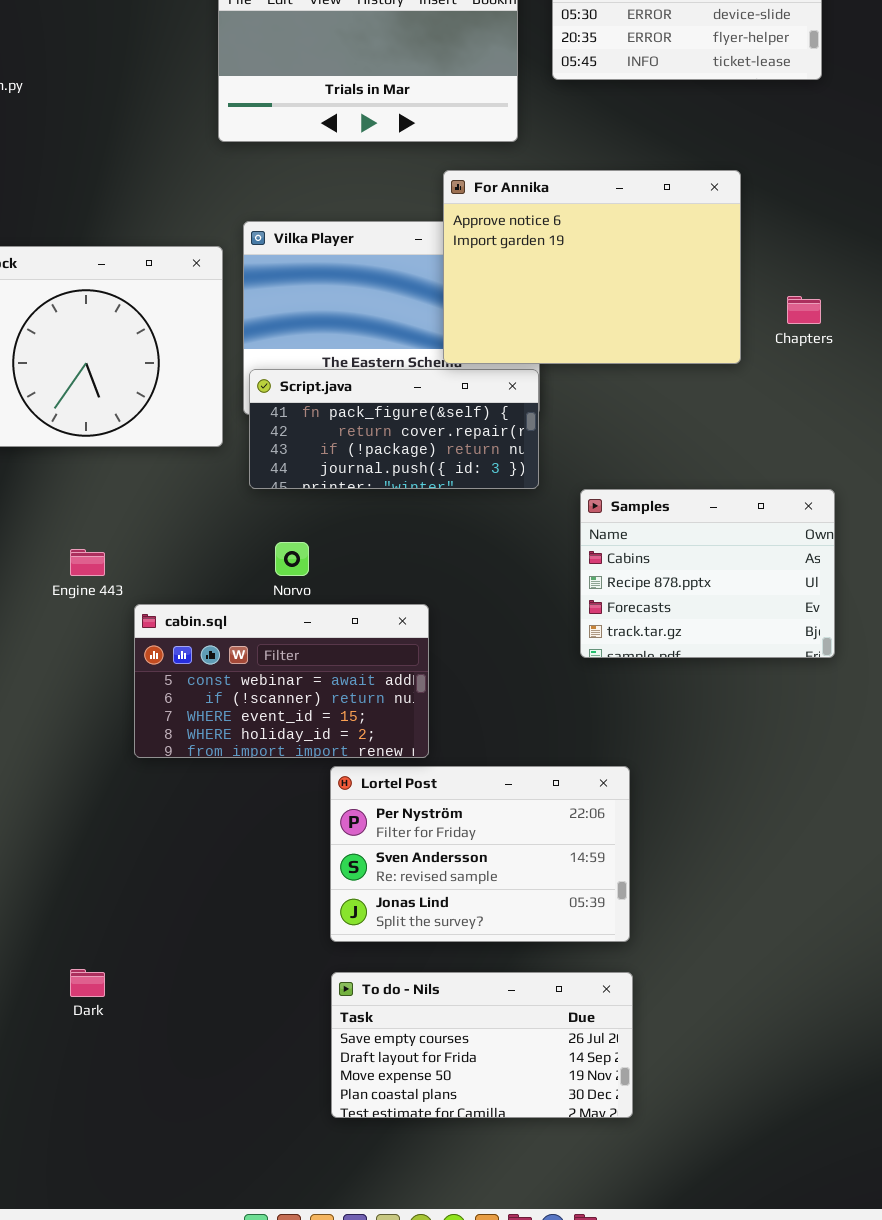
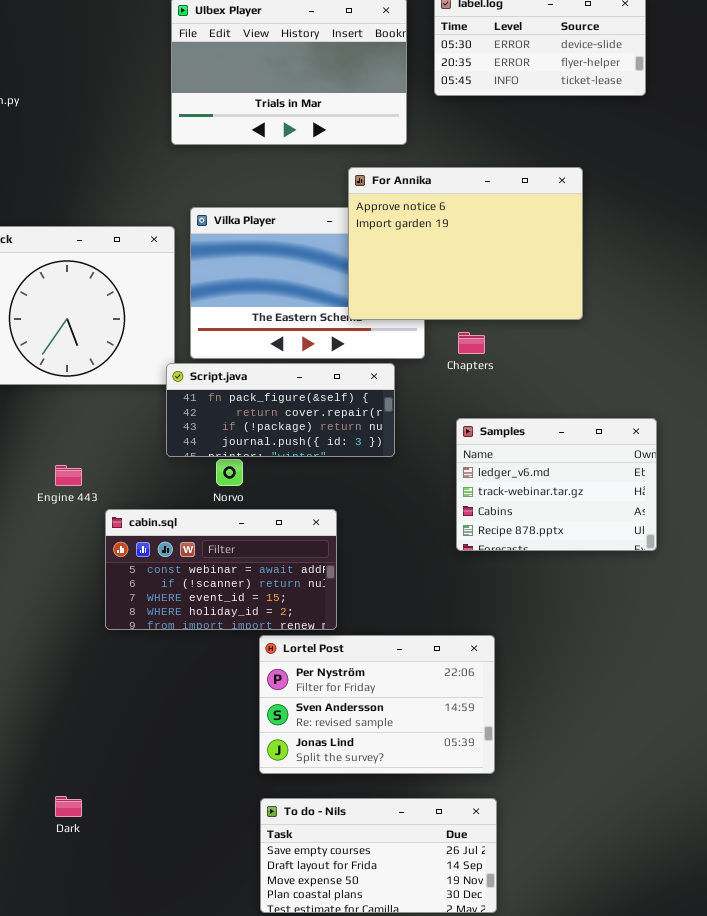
Chapters: [787,296,821,324] -> [458,332,485,354], moved
Script.java: [249,369,539,489] -> [166,363,395,457], moved
Samples: [580,489,835,658] -> [456,418,657,551], scrolled up 2 rows

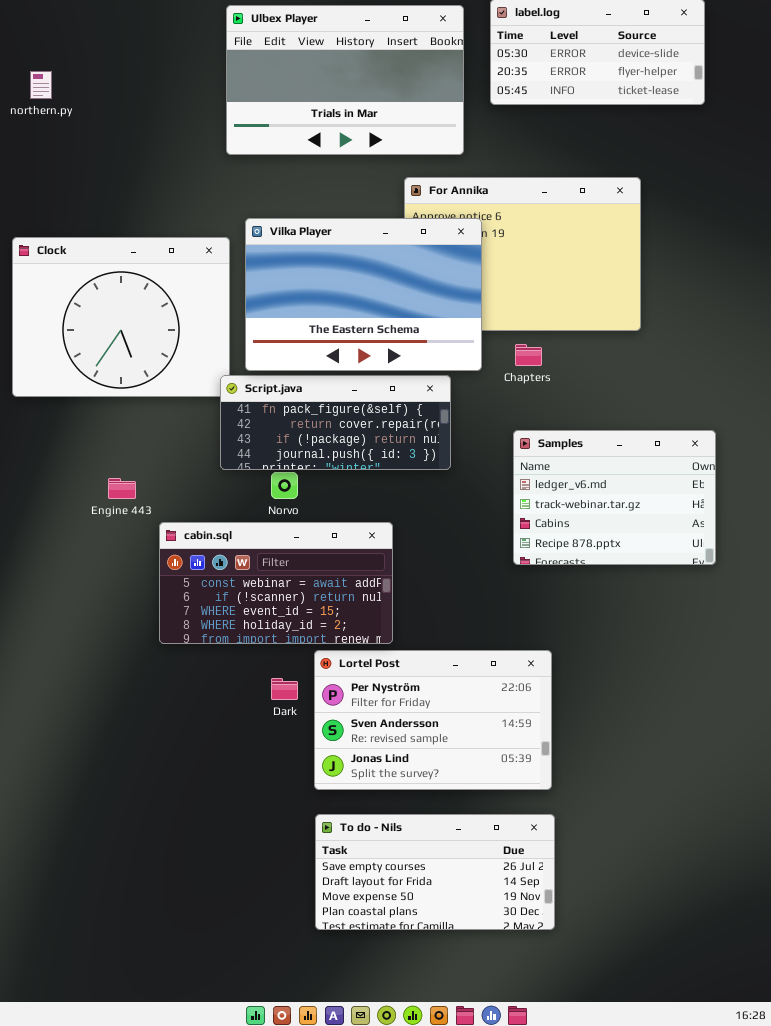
Vilka Player: [190,207,425,359] -> [245,218,482,371], raised
Dark: [55,796,82,817] -> [271,678,298,700], moved

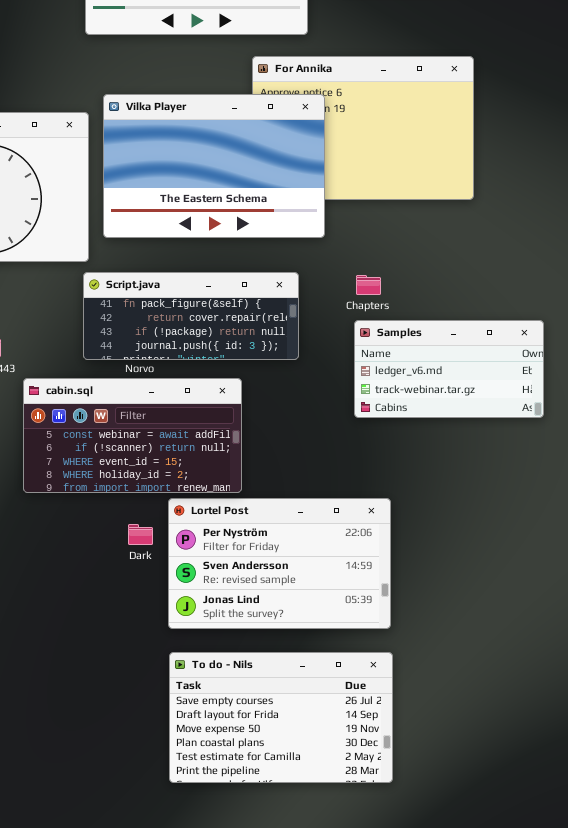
Chapters: [515,344,542,366] -> [356,275,381,295], moved
Script.java: [220,375,451,470] -> [83,272,299,360], moved
Samples: [513,430,716,565] -> [354,320,544,418], resized
To do - Nils: [315,814,555,930] -> [169,652,393,783], resized

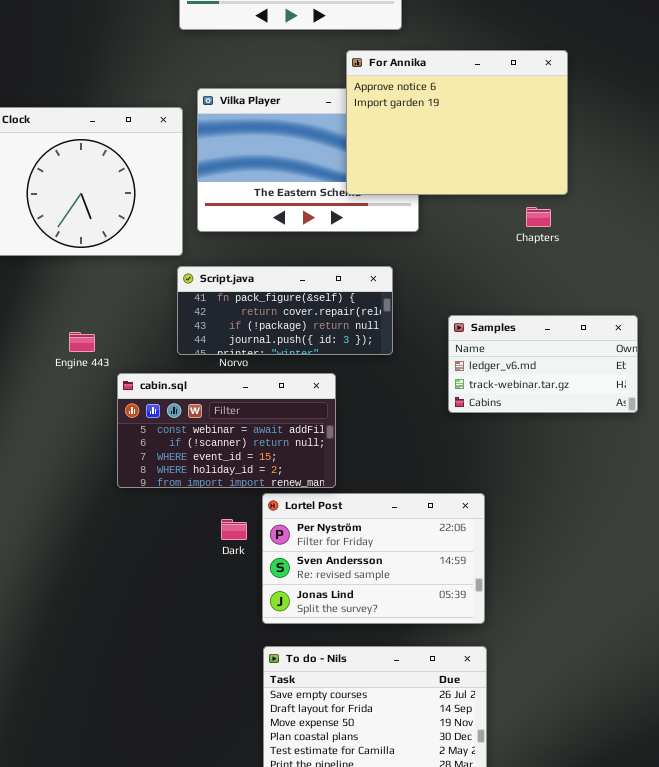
For Annika: [252,56,474,200] -> [346,50,568,195], raised
Chapters: [356,275,381,295] -> [526,207,551,227], moved

